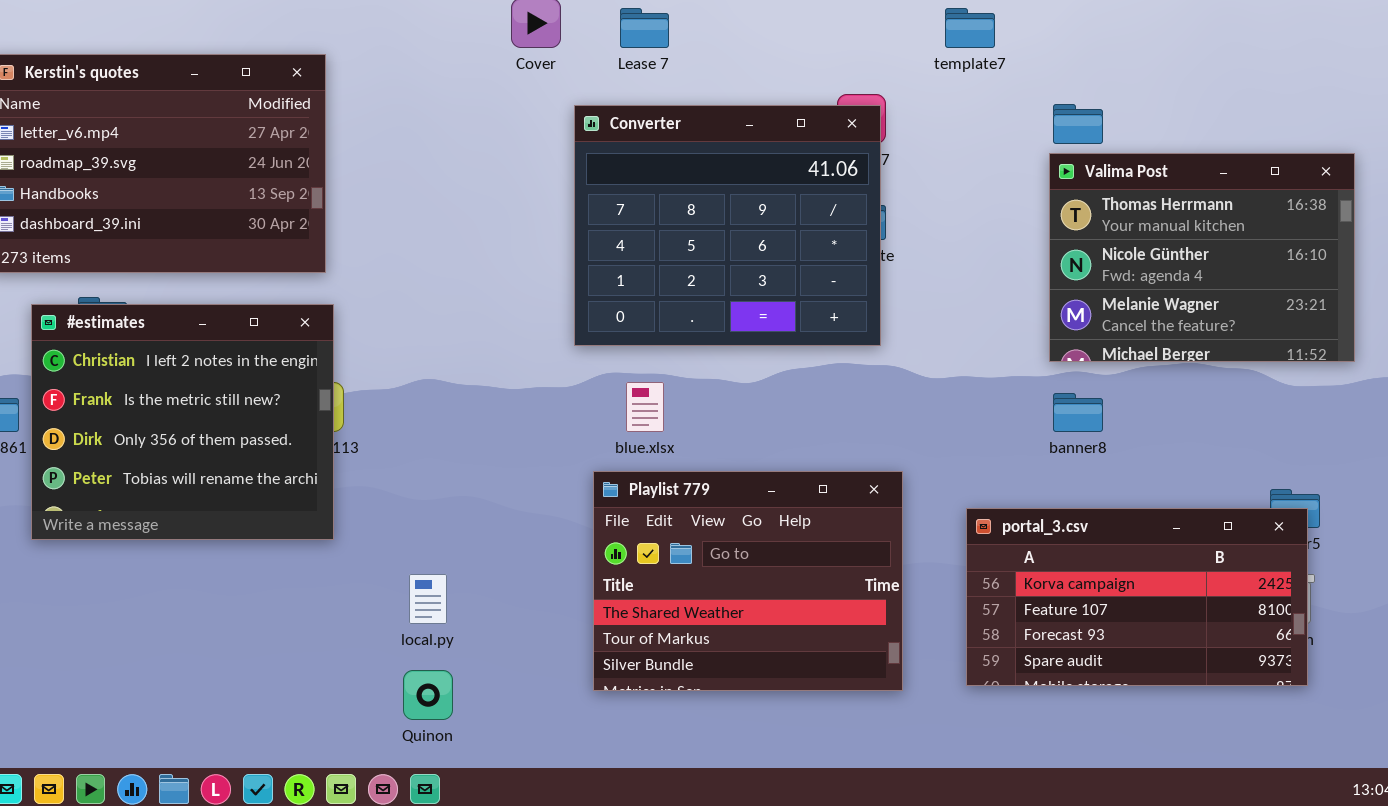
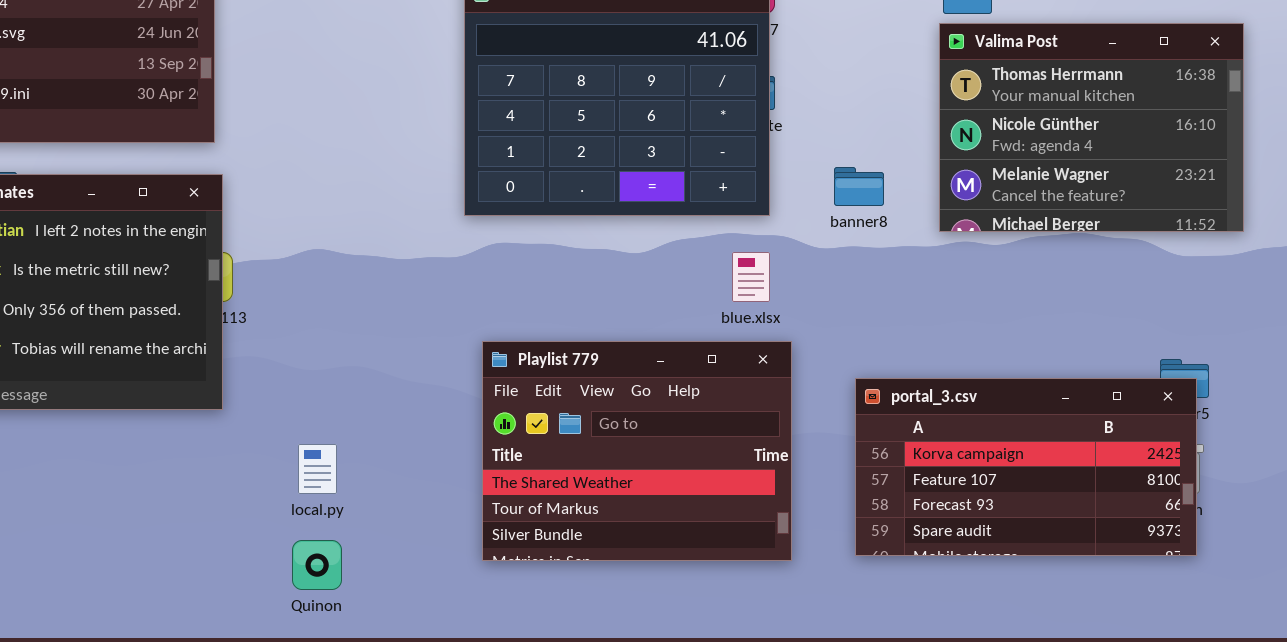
blue.xlsx: [626,382,664,432] -> [732,252,770,302], moved
banner8: [1053,393,1103,432] -> [834,167,884,206], moved

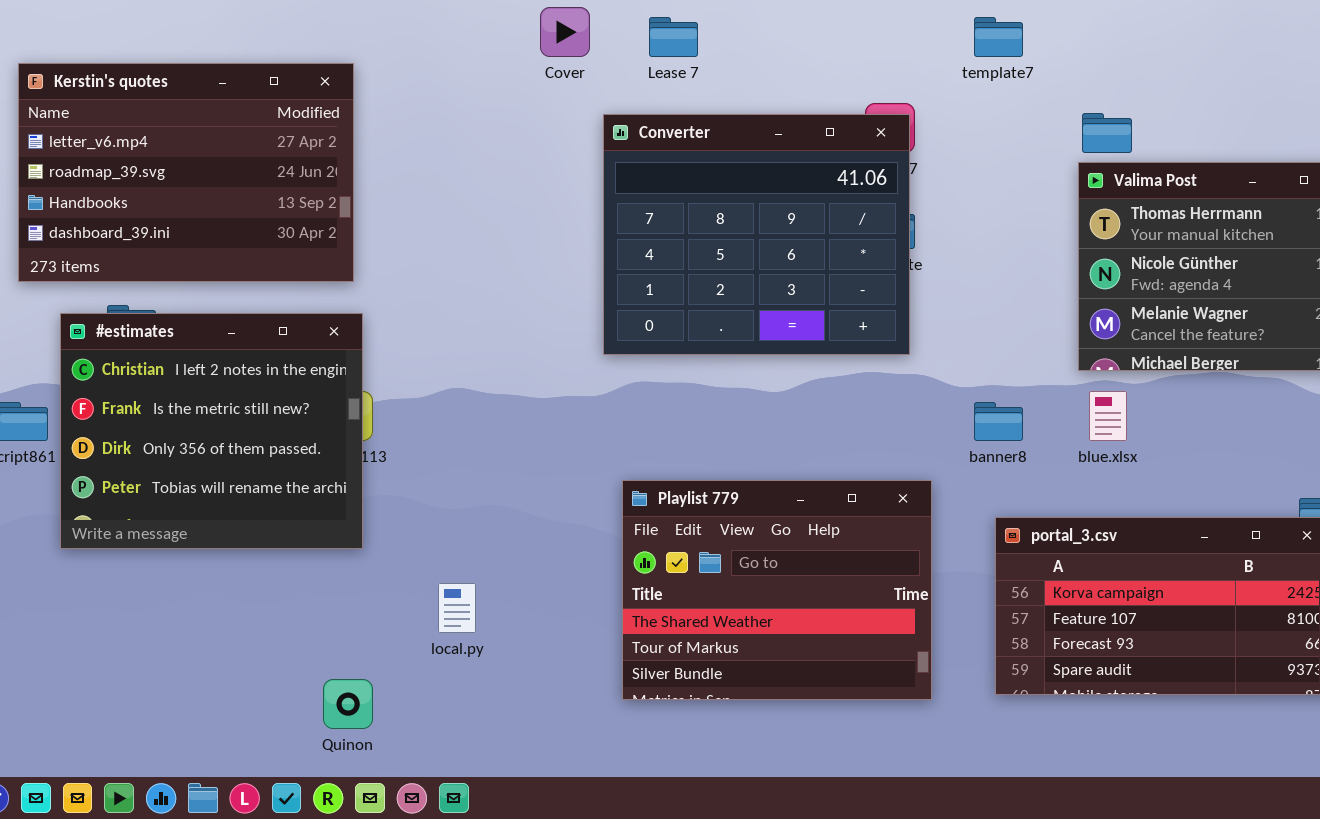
banner8: [834,167,884,206] -> [974,402,1023,441], moved
blue.xlsx: [732,252,770,302] -> [1089,391,1127,441], moved
Quinon: [292,540,342,590] -> [323,679,373,729], moved

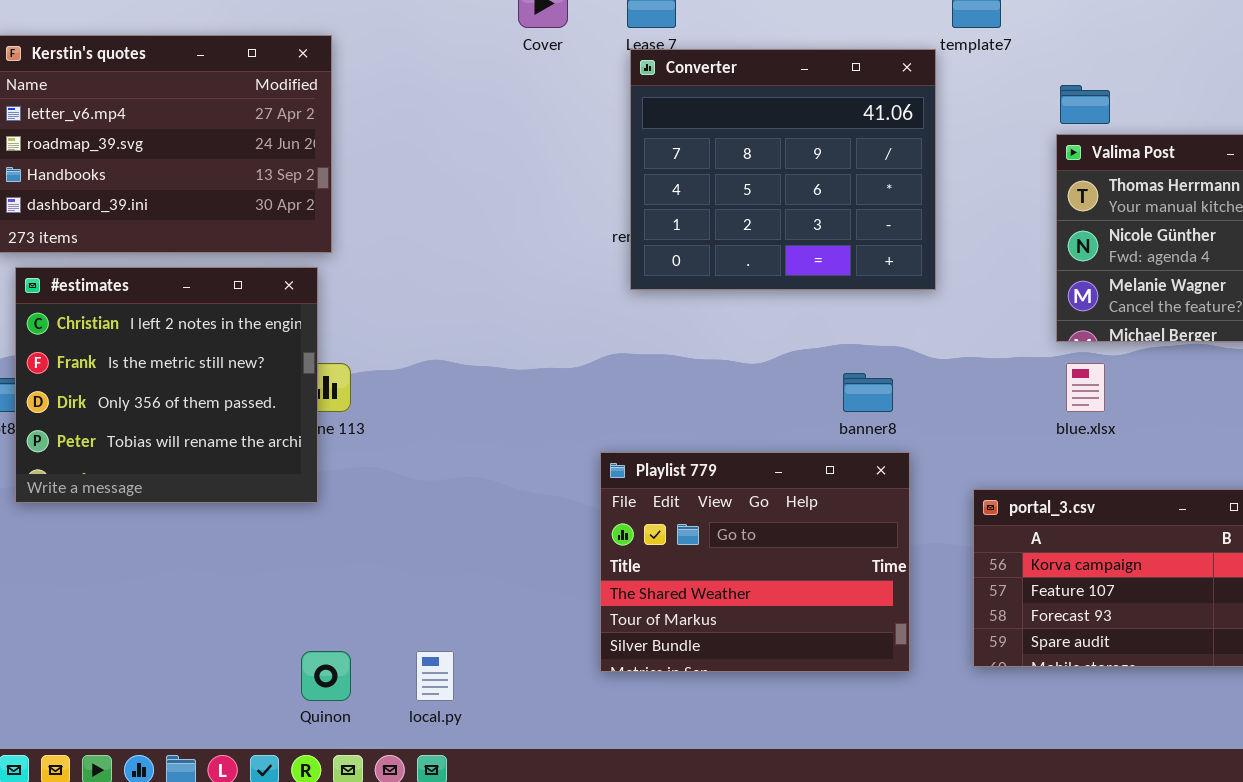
Converter: [603,114,910,355] -> [630,49,936,290], moved
#estimates: [60,313,363,549] -> [15,267,318,503], moved
banner8: [974,402,1023,441] -> [843,373,893,412], moved
local.py: [438,583,476,633] -> [416,651,454,701], moved

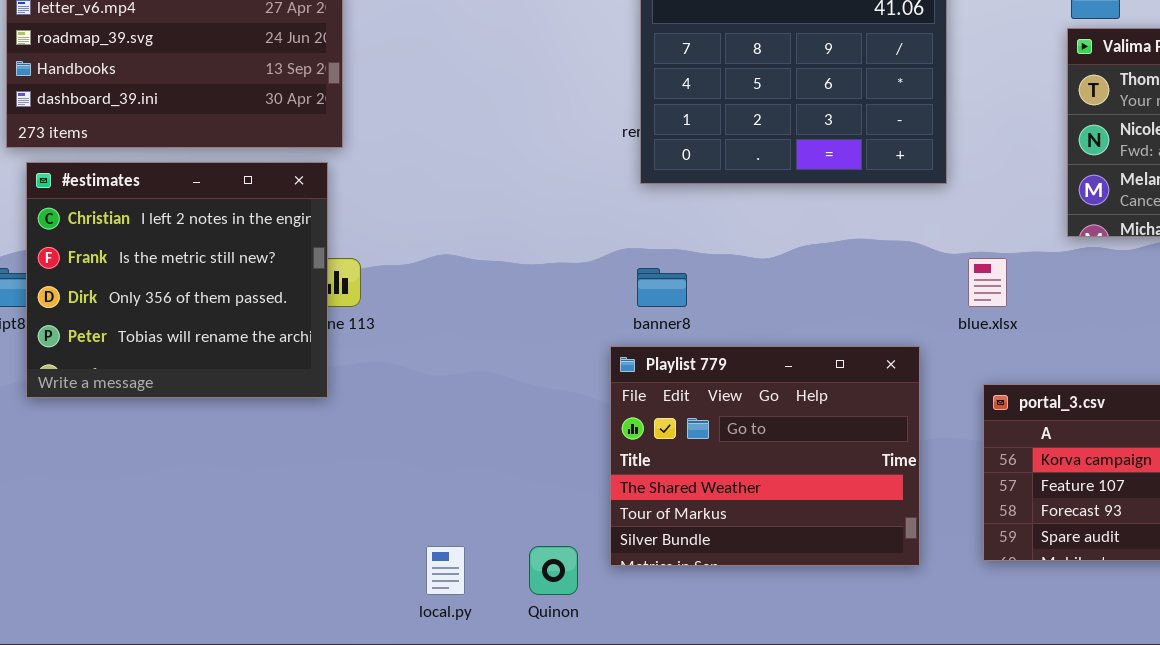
blue.xlsx: [1066,363,1105,412] -> [968,258,1007,307], moved
banner8: [843,373,893,412] -> [637,268,687,307], moved
Quinon: [301,651,351,701] -> [529,546,578,595], moved

